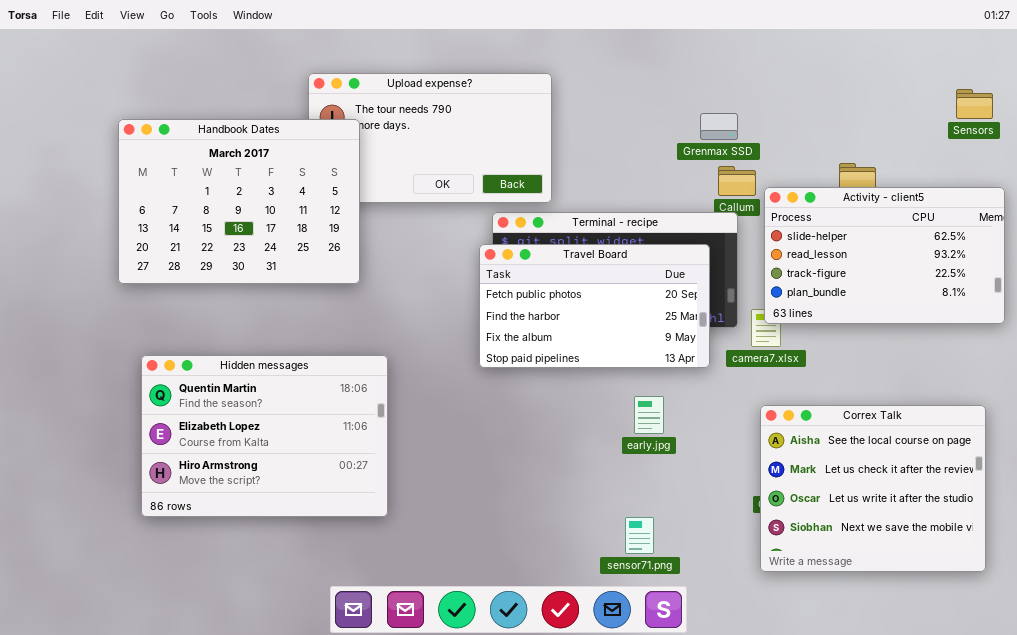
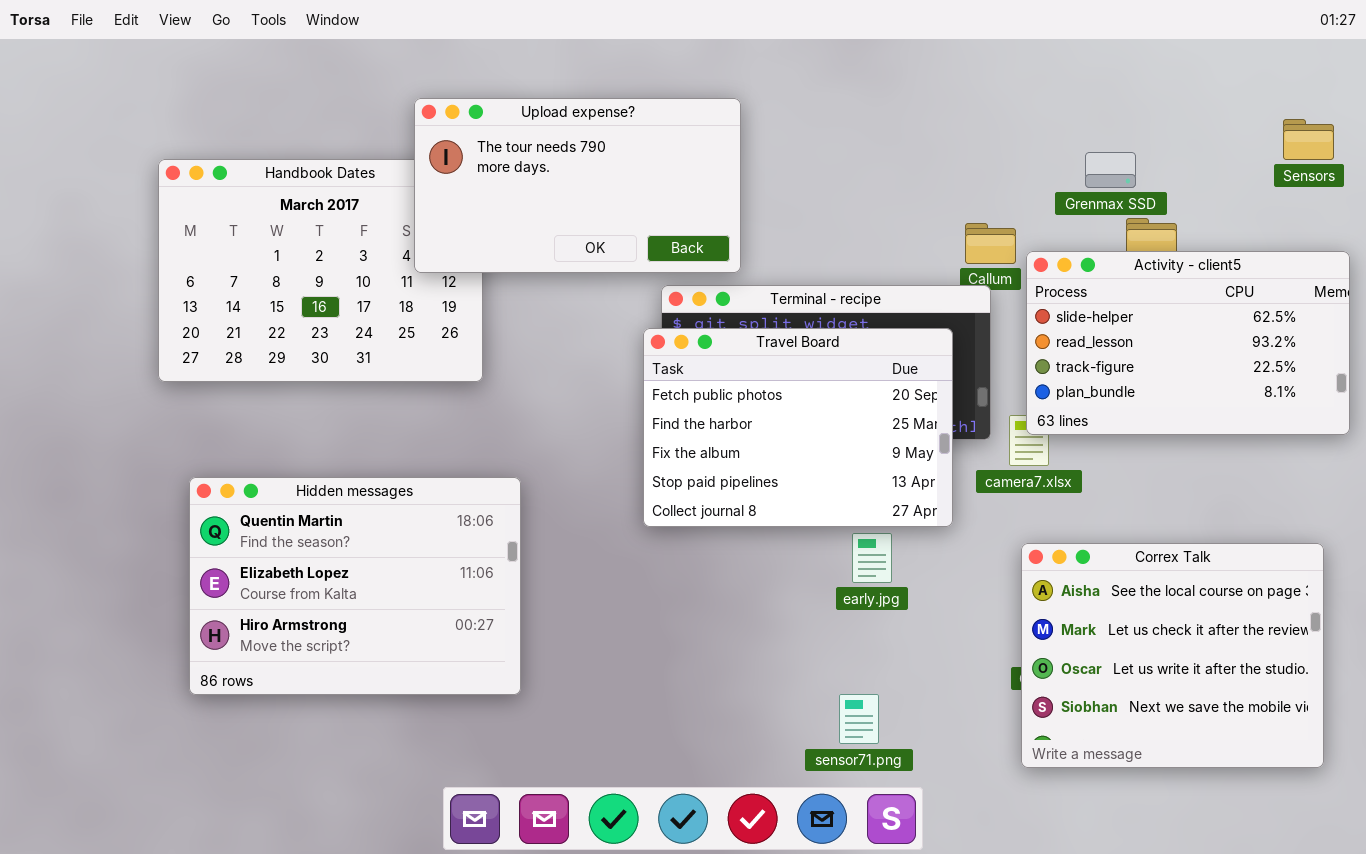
Upload expense?: [308,73,552,203] -> [414,98,741,273], raised
Grenmax SSD: [700,113,738,140] -> [1085,152,1136,188], moved
Travel Board: [479,244,710,368] -> [643,328,953,527], resized

